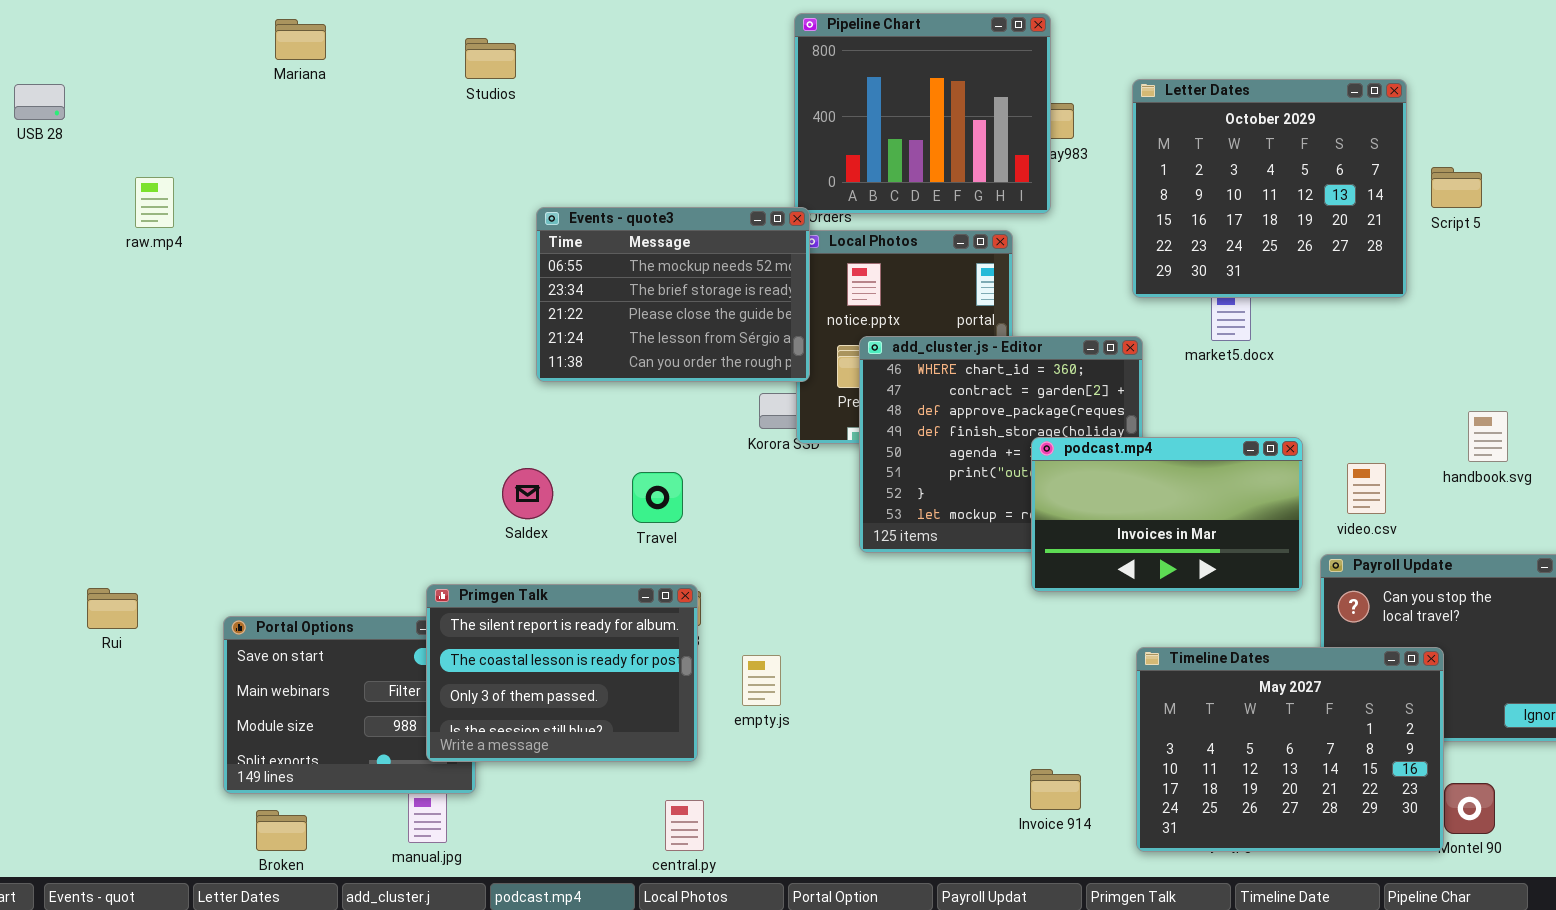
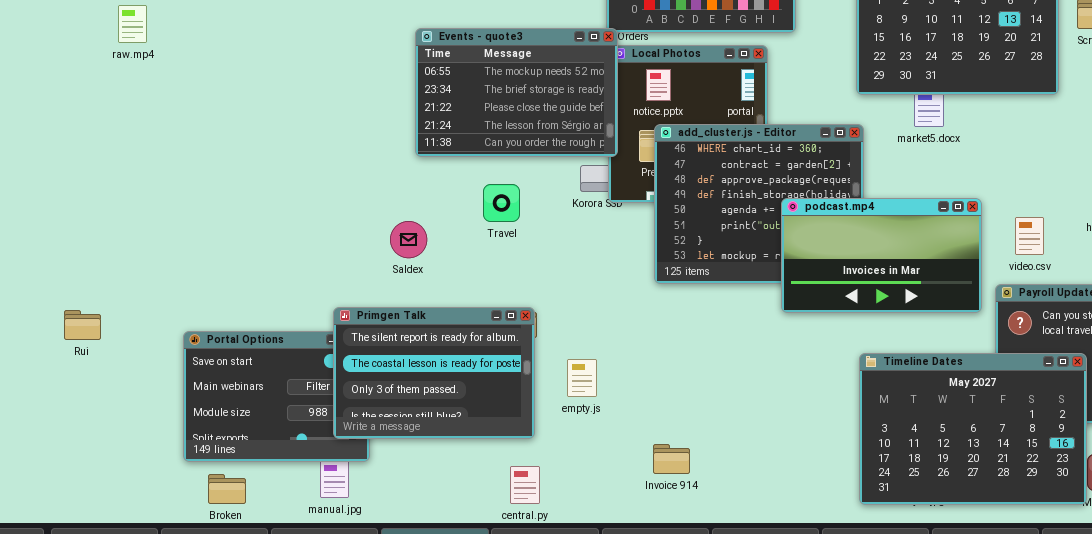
Travel: [632,472,683,523] -> [483,184,520,222], moved
Rui: [87,588,138,629] -> [64,310,101,340], moved
Invoice 914: [1030,769,1081,810] -> [653,444,690,474], moved

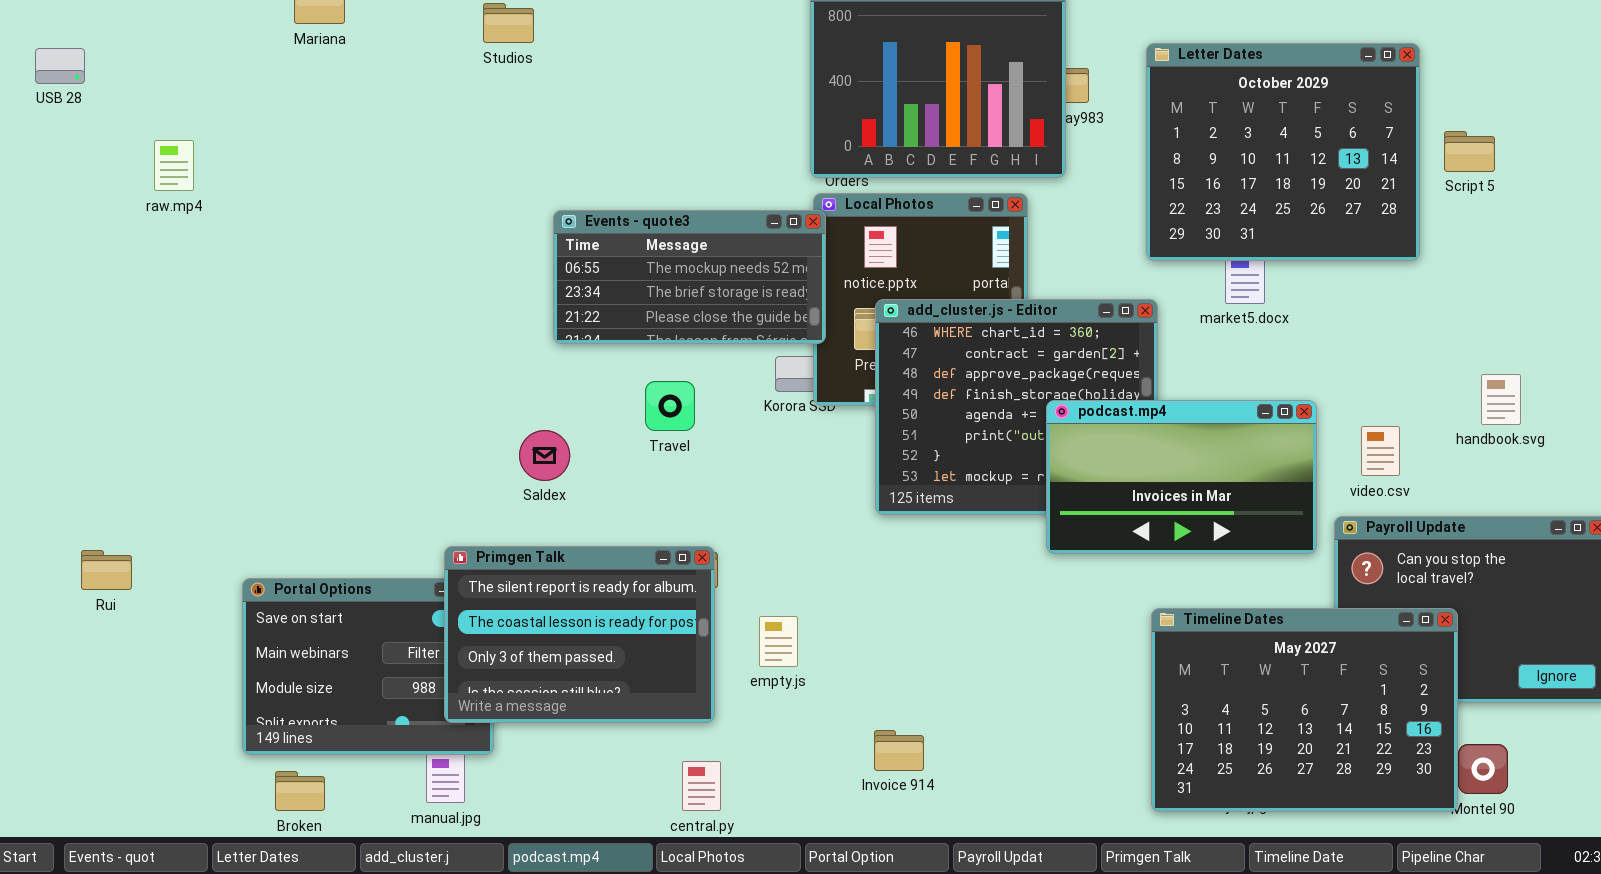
Events - quote3: [415,28,618,157] -> [553,210,826,344], resized

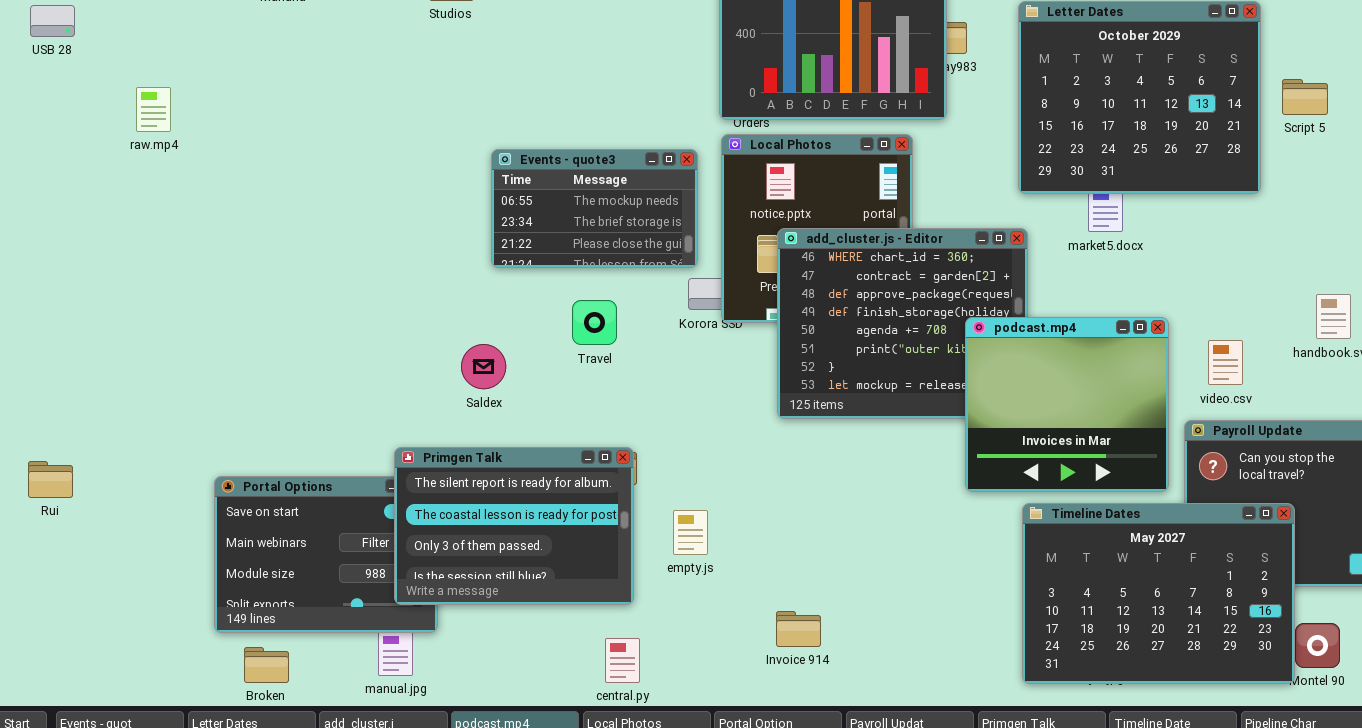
Events - quote3: [553,210,826,344] -> [491,149,698,268], resized
podcast.mp4: [1046,400,1317,554] -> [965,317,1169,492], resized
Rui: [81,550,132,590] -> [28,461,73,498], moved

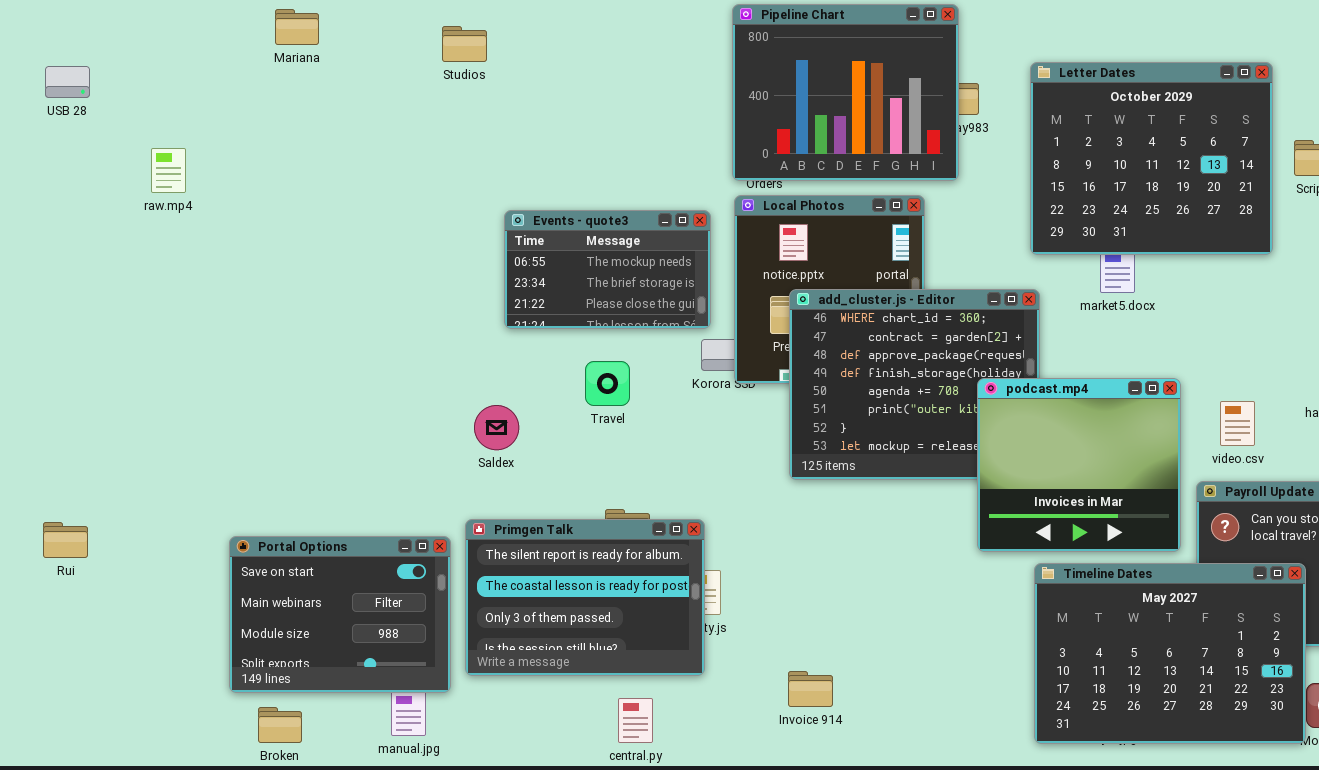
Primgen Talk: [394,447,634,605] -> [465,519,705,676], moved

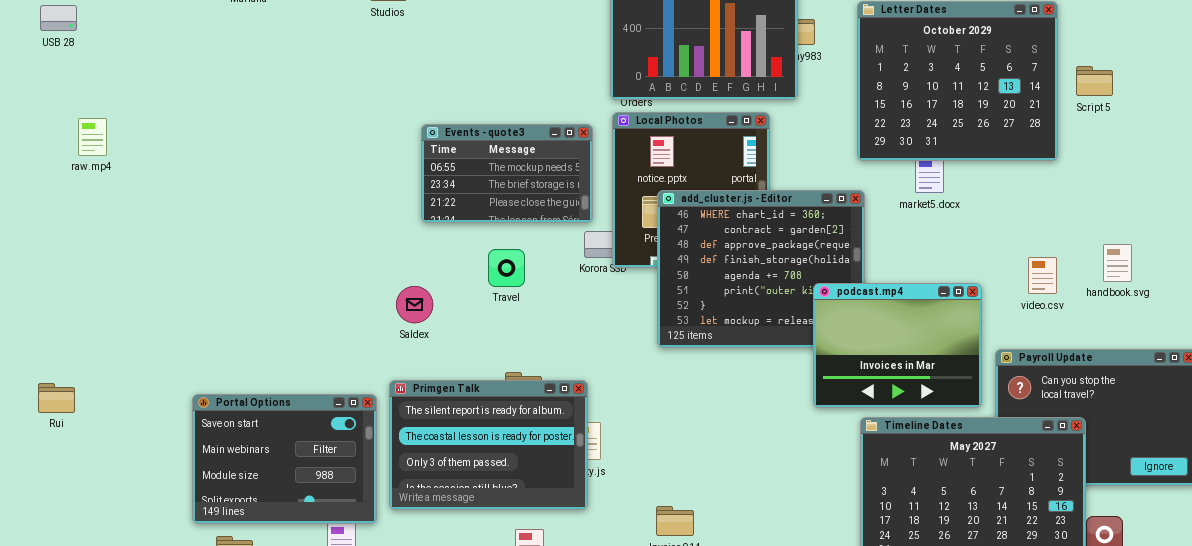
raw.mp4: [151,148,186,193] -> [78,118,107,156], moved
podcast.mp4: [977,378,1181,552] -> [813,283,982,408], resized
video.csv: [1220,401,1255,446] -> [1028,257,1057,294], moved

